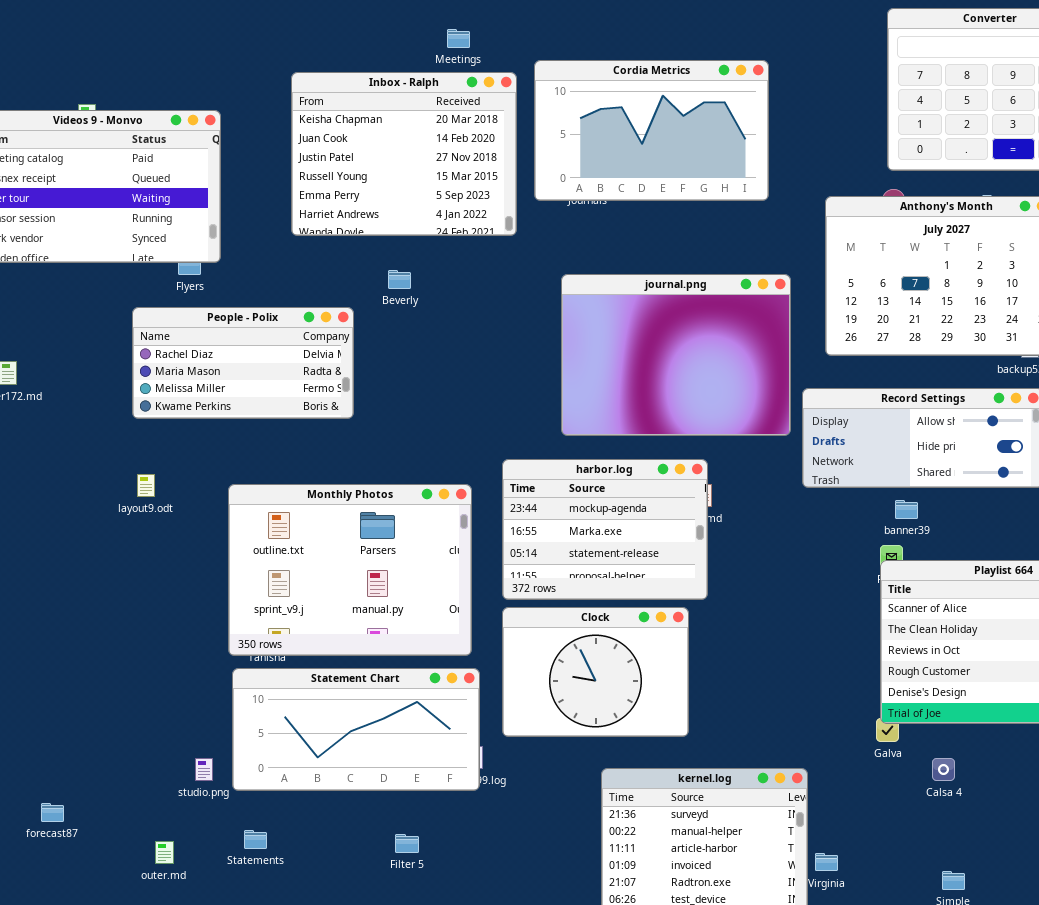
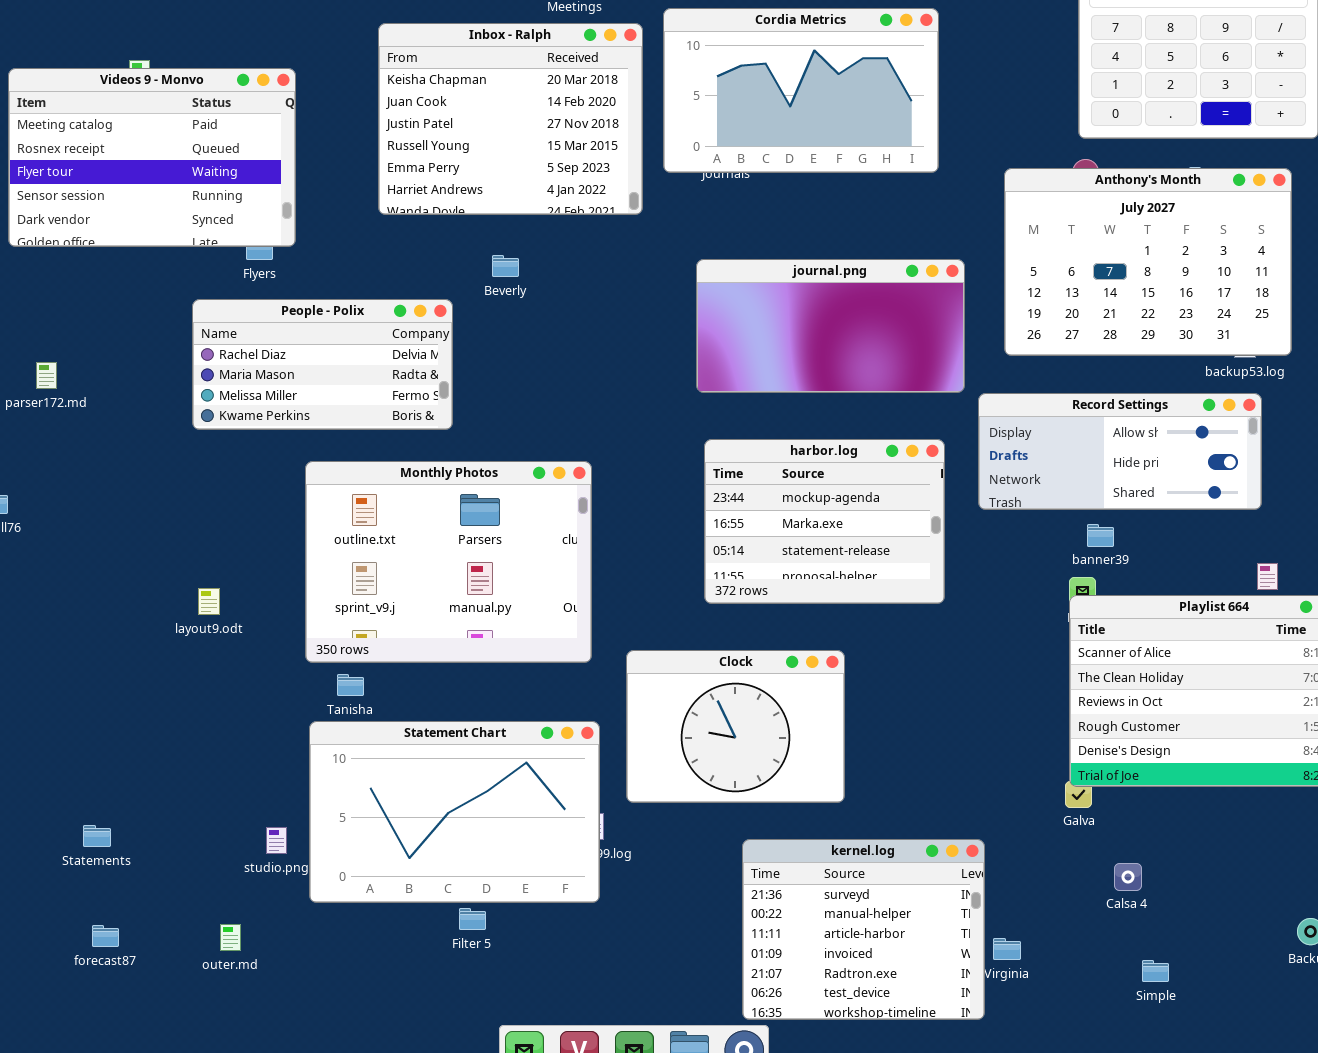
journal.png: [561,274,791,436] -> [696,259,965,393], resized
harbor.log: [502,459,708,600] -> [704,439,945,604], moved
layout9.odt: [137,474,155,497] -> [198,588,220,615], moved
Monthly Photos: [228,484,472,656] -> [305,461,592,663], moved
Statement Chart: [232,668,480,791] -> [309,721,600,903], resized
Calsa 4: [932,758,955,781] -> [1114,863,1142,891], moved
forecast87: [41,803,64,822] -> [92,925,119,947], moved
Statements: [244,830,267,849] -> [83,825,111,847], moved
Filter 5: [395,834,419,853] -> [459,908,486,930], moved

